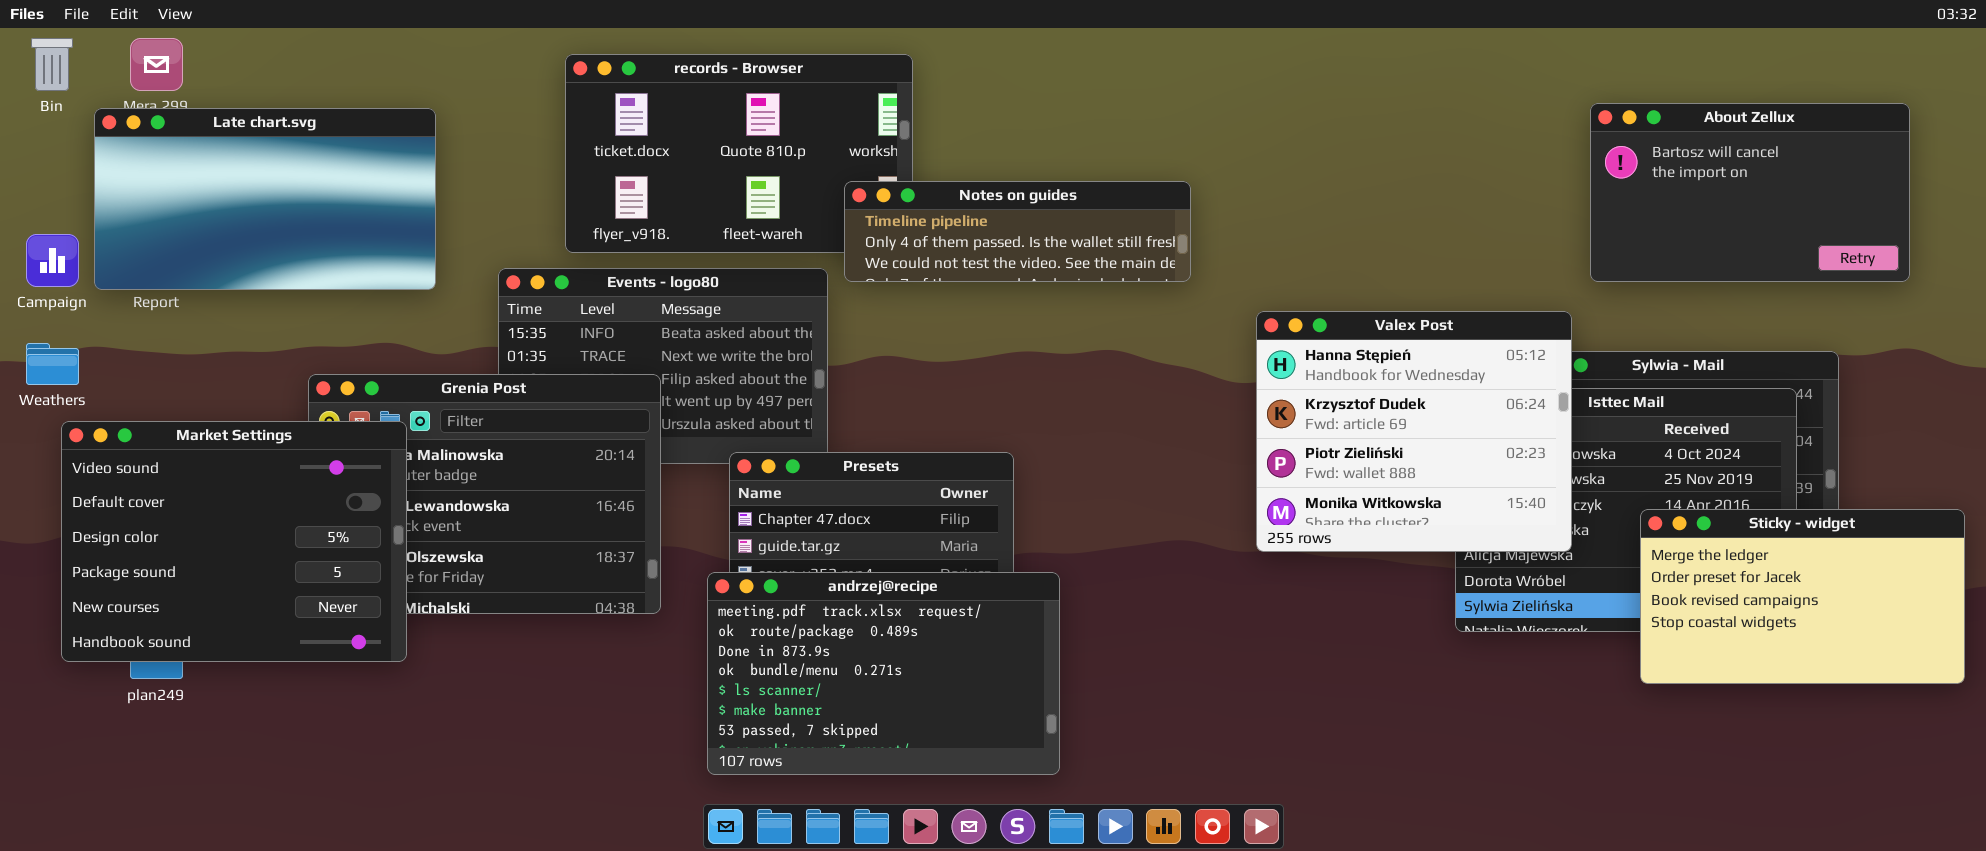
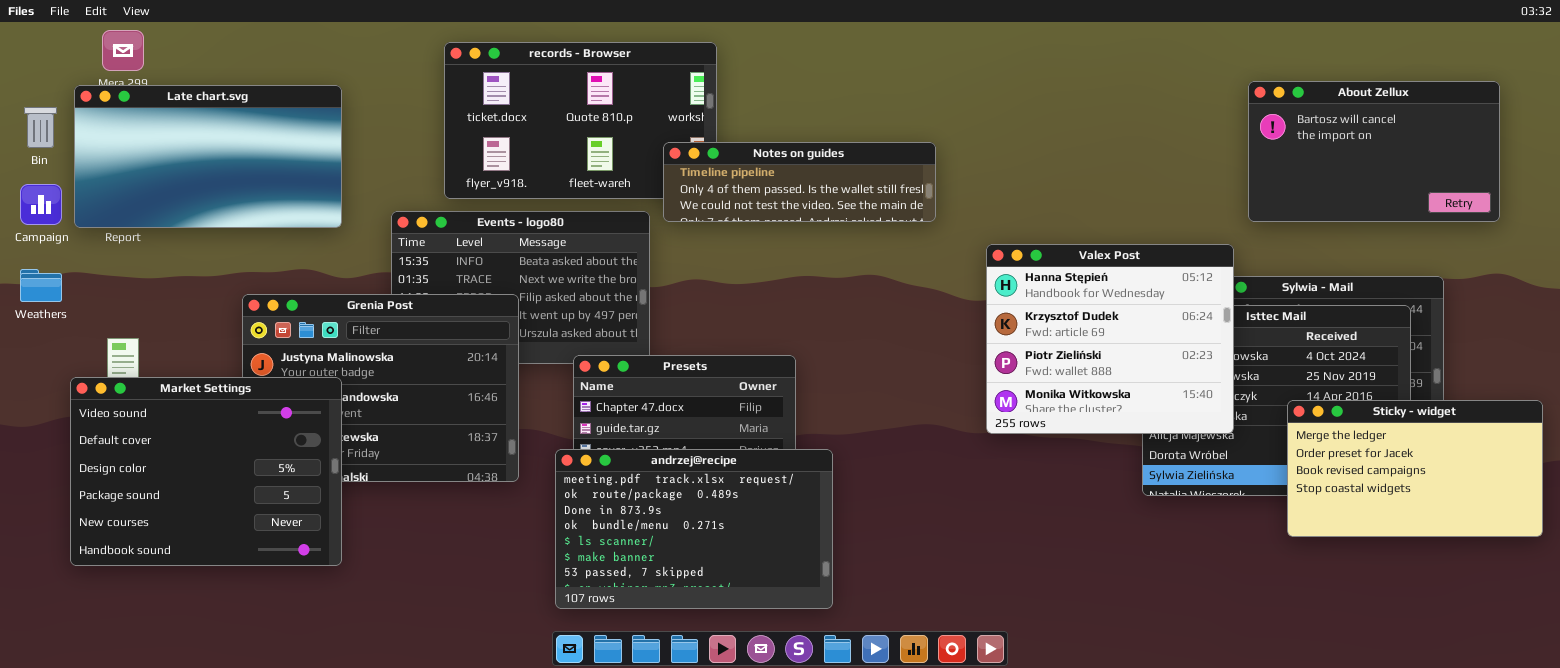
Bin: [31,38,73,91] -> [24,107,57,148], moved
Market Settings: [61,421,407,662] -> [70,377,342,566], moved

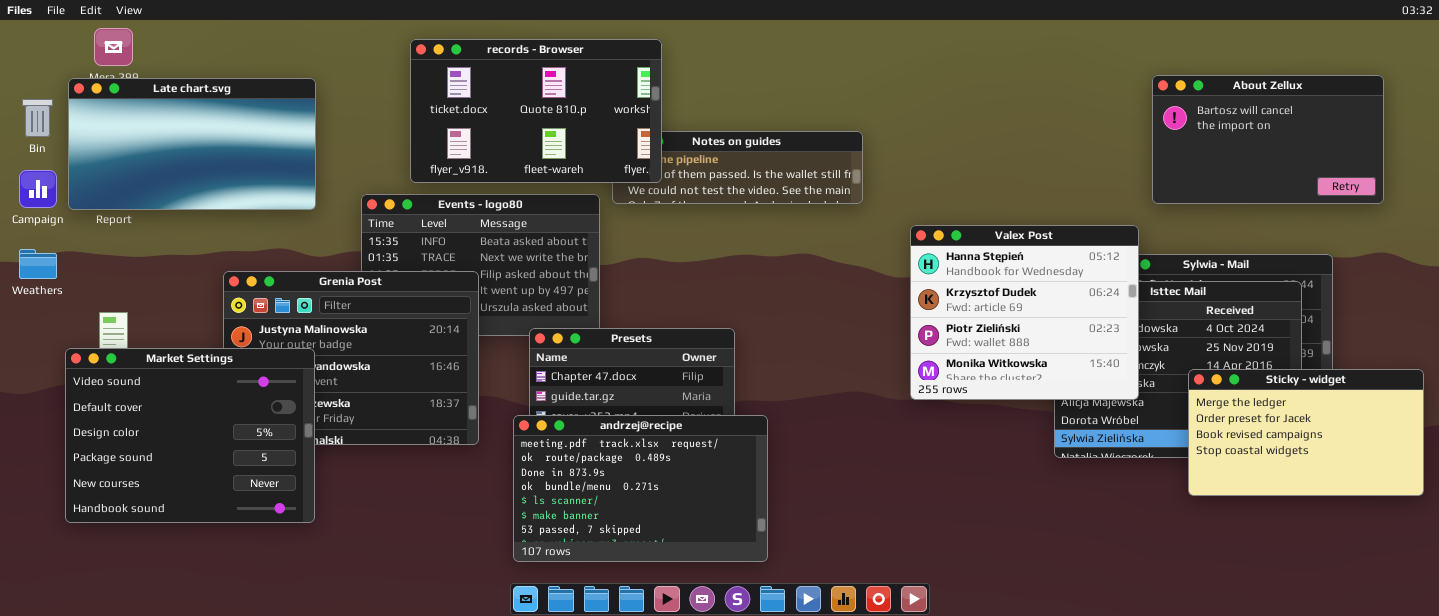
records - Browser: [444,42,717,199] -> [410,39,662,183], raised

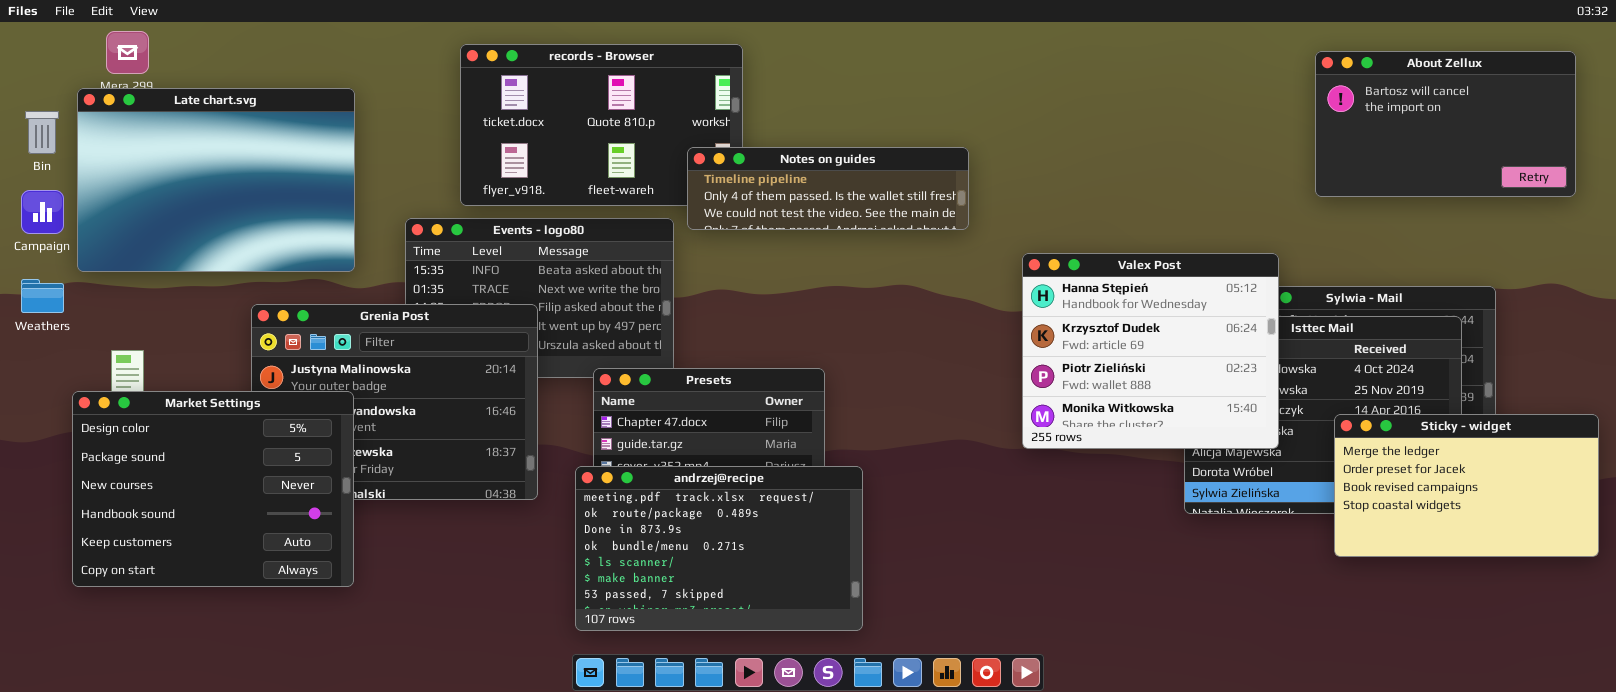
About Zellux: [1152,75,1384,204] -> [1315,51,1576,197], moved
Late chart.svg: [68,78,316,210] -> [77,88,355,272], resized
Notes on guides: [612,131,863,204] -> [687,147,969,230], raised
Market Settings: [65,348,315,523] -> [72,391,354,587], scrolled down 2 rows

